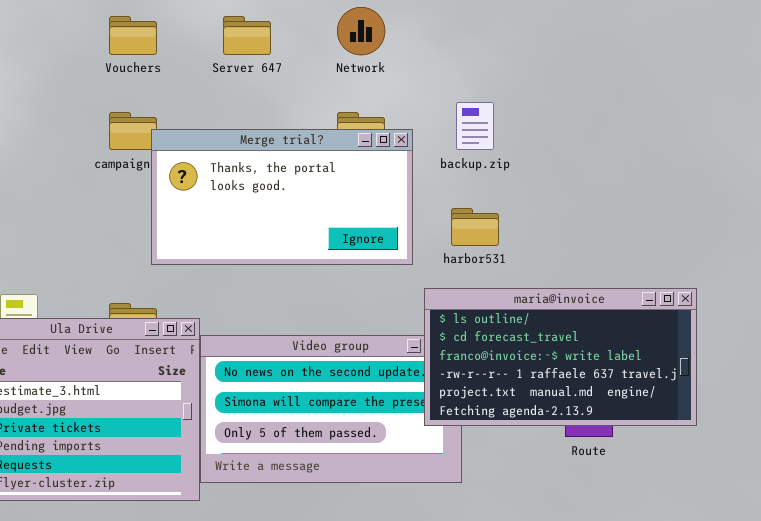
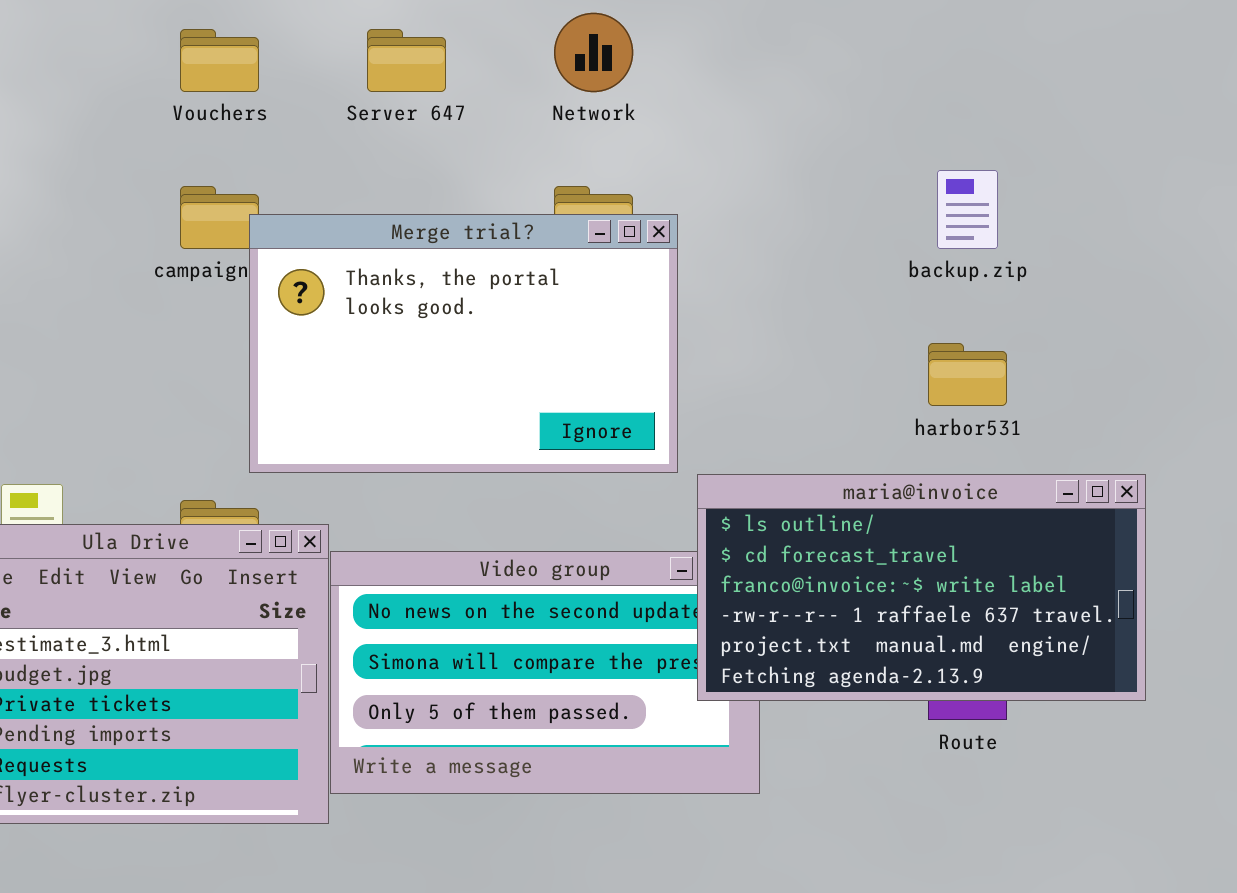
backup.zip: [456,102,494,150] -> [937,170,998,249], moved
Merge trial?: [151,129,413,265] -> [249,214,678,473], resized
harbor531: [451,208,499,246] -> [928,343,1007,406], moved

